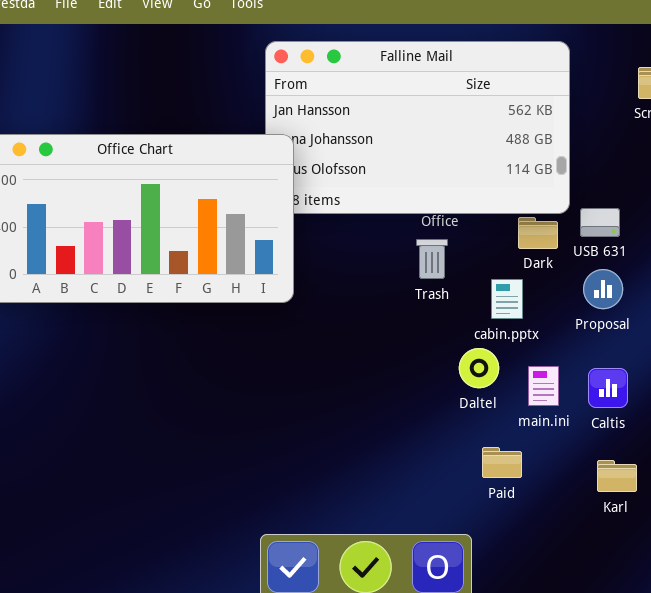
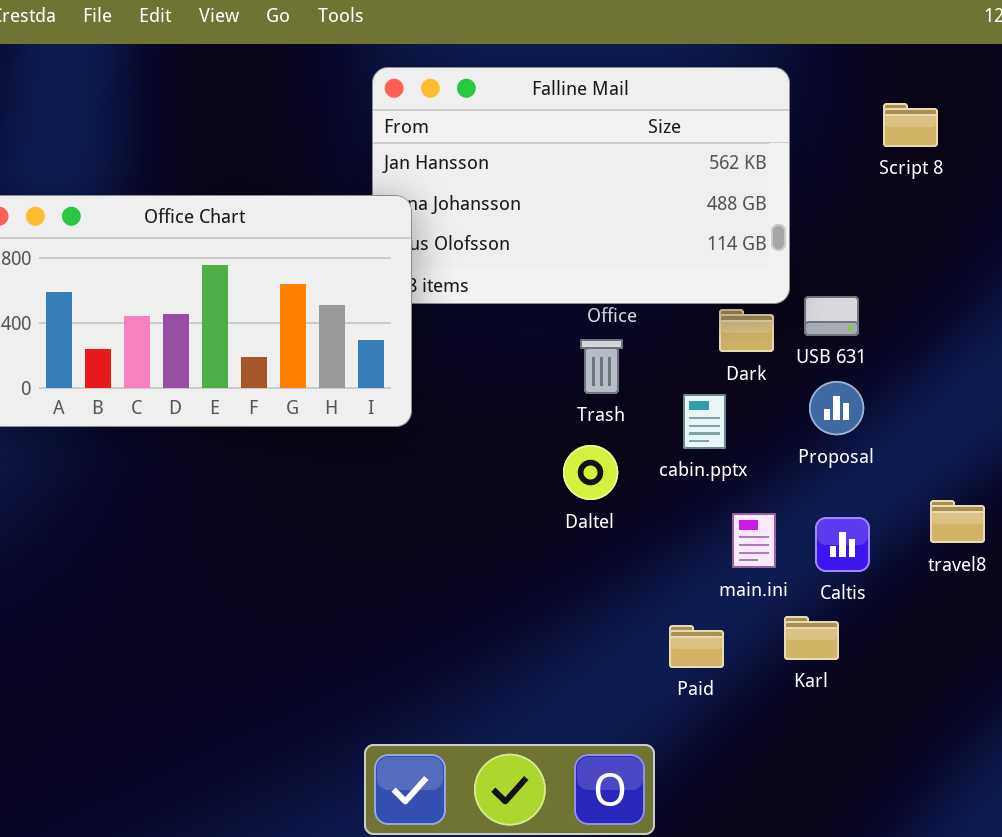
Daltel: [459,348,499,388] -> [563,445,618,500], moved
Karl: [597,460,637,492] -> [784,616,839,660], moved

